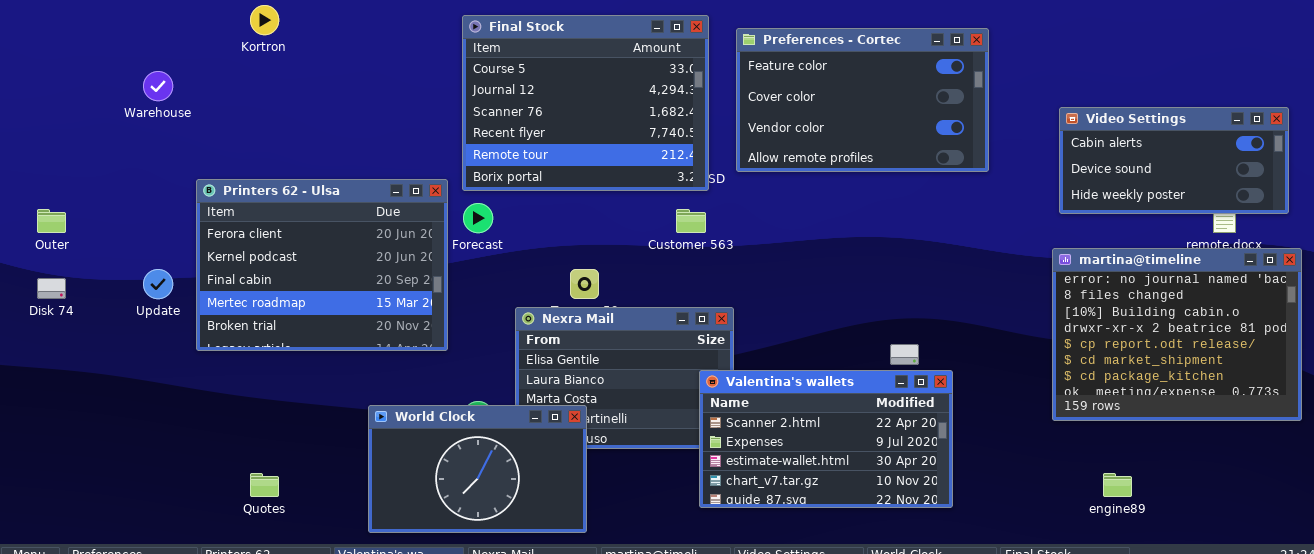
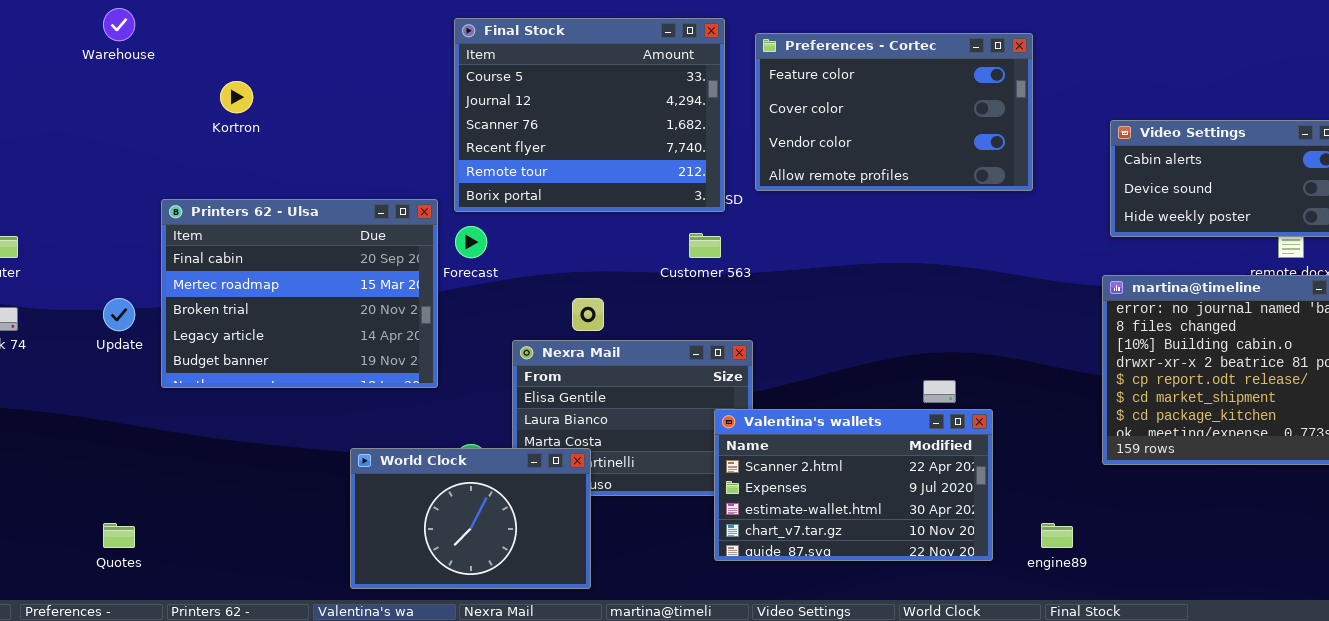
Kortron: [250,5,279,35] -> [220,81,253,113], moved
Warehouse: [143,71,173,101] -> [103,8,135,41], moved
Printers 62 - Ulsa: [196,179,448,351] -> [161,199,438,388], scrolled down 2 rows
Quotes: [250,473,279,497] -> [103,523,135,548], moved
engine89: [1103,473,1132,497] -> [1041,523,1073,548], moved

